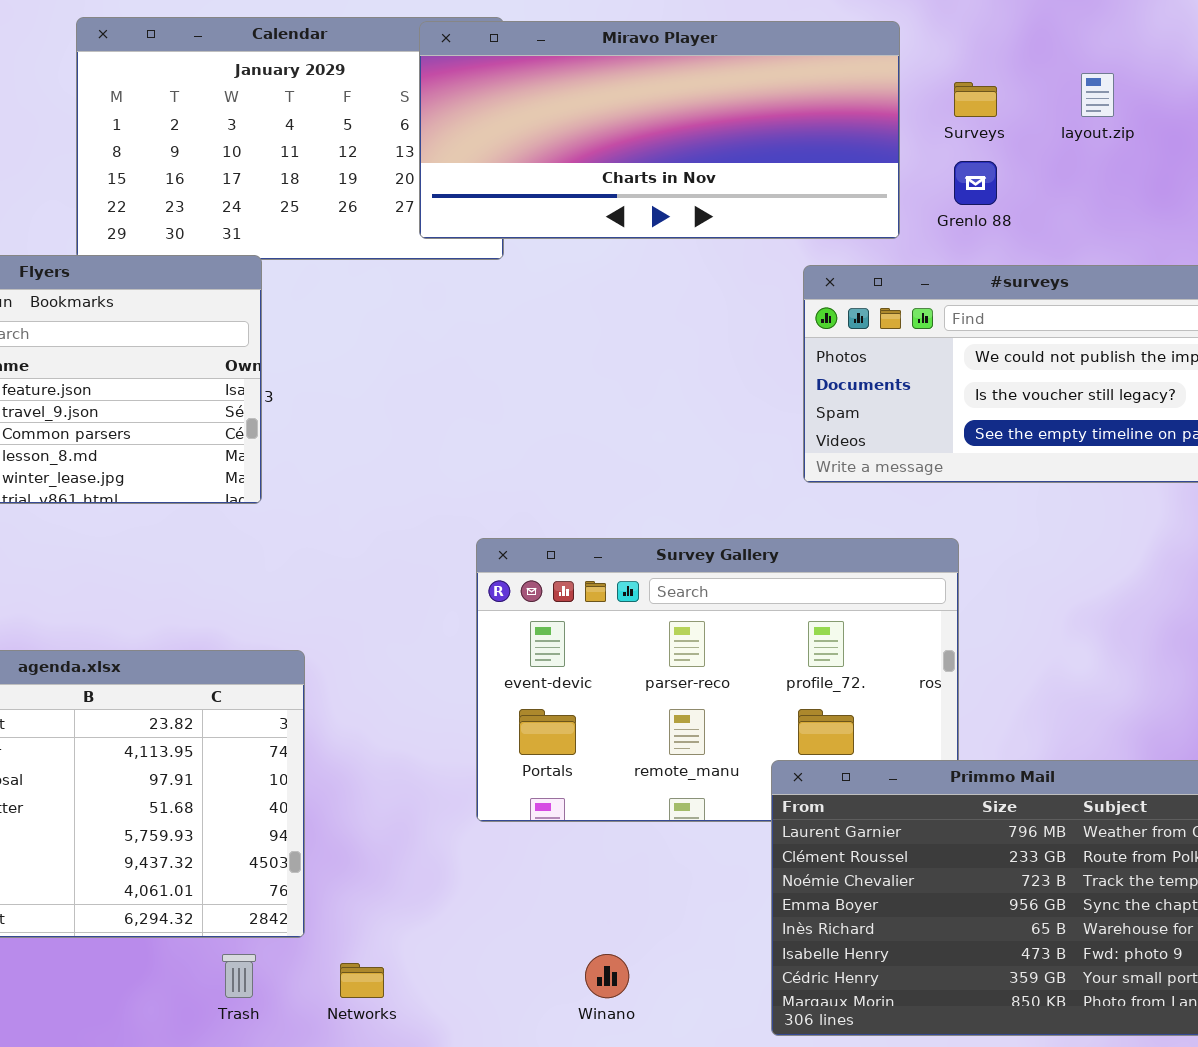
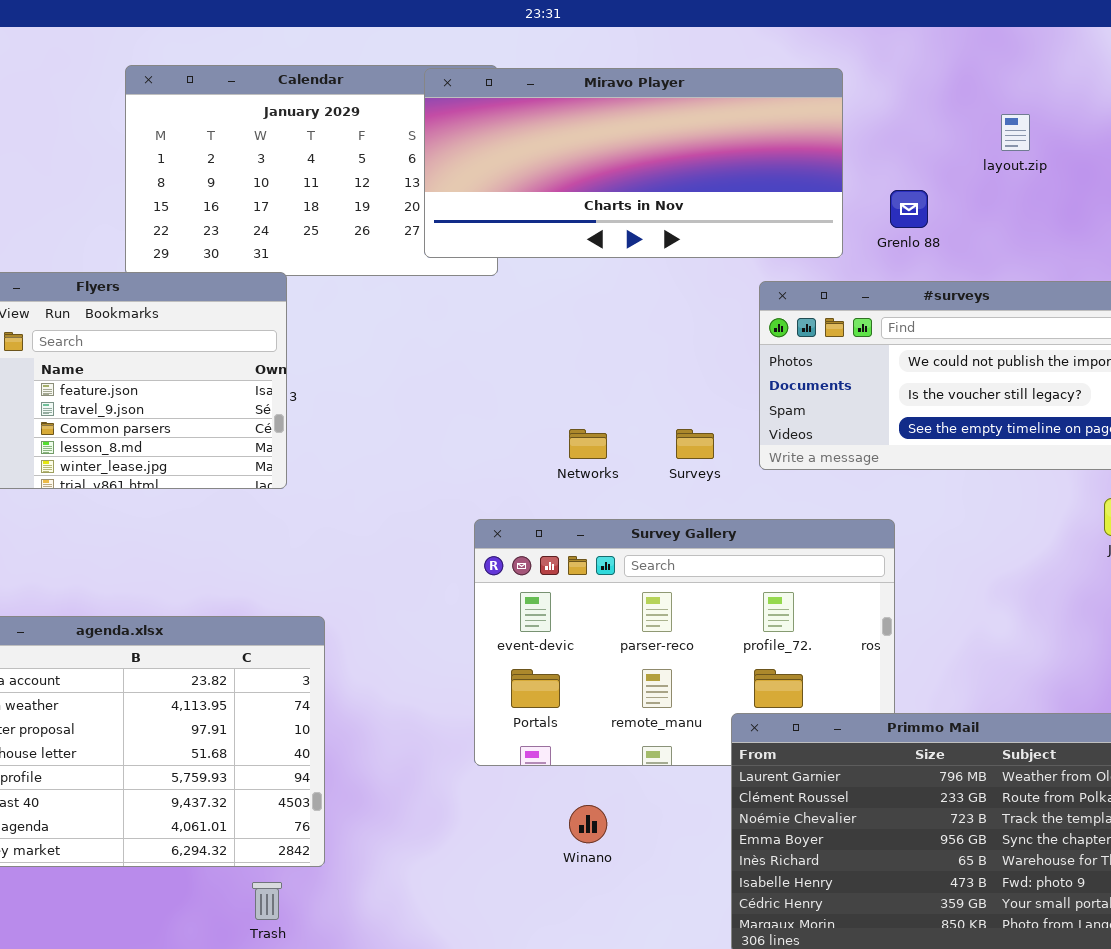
Surveys: [954,82,997,117] -> [676,429,714,459], moved
Winano: [585,954,629,998] -> [569,805,607,843], moved
Networks: [340,963,384,998] -> [569,429,607,459], moved

